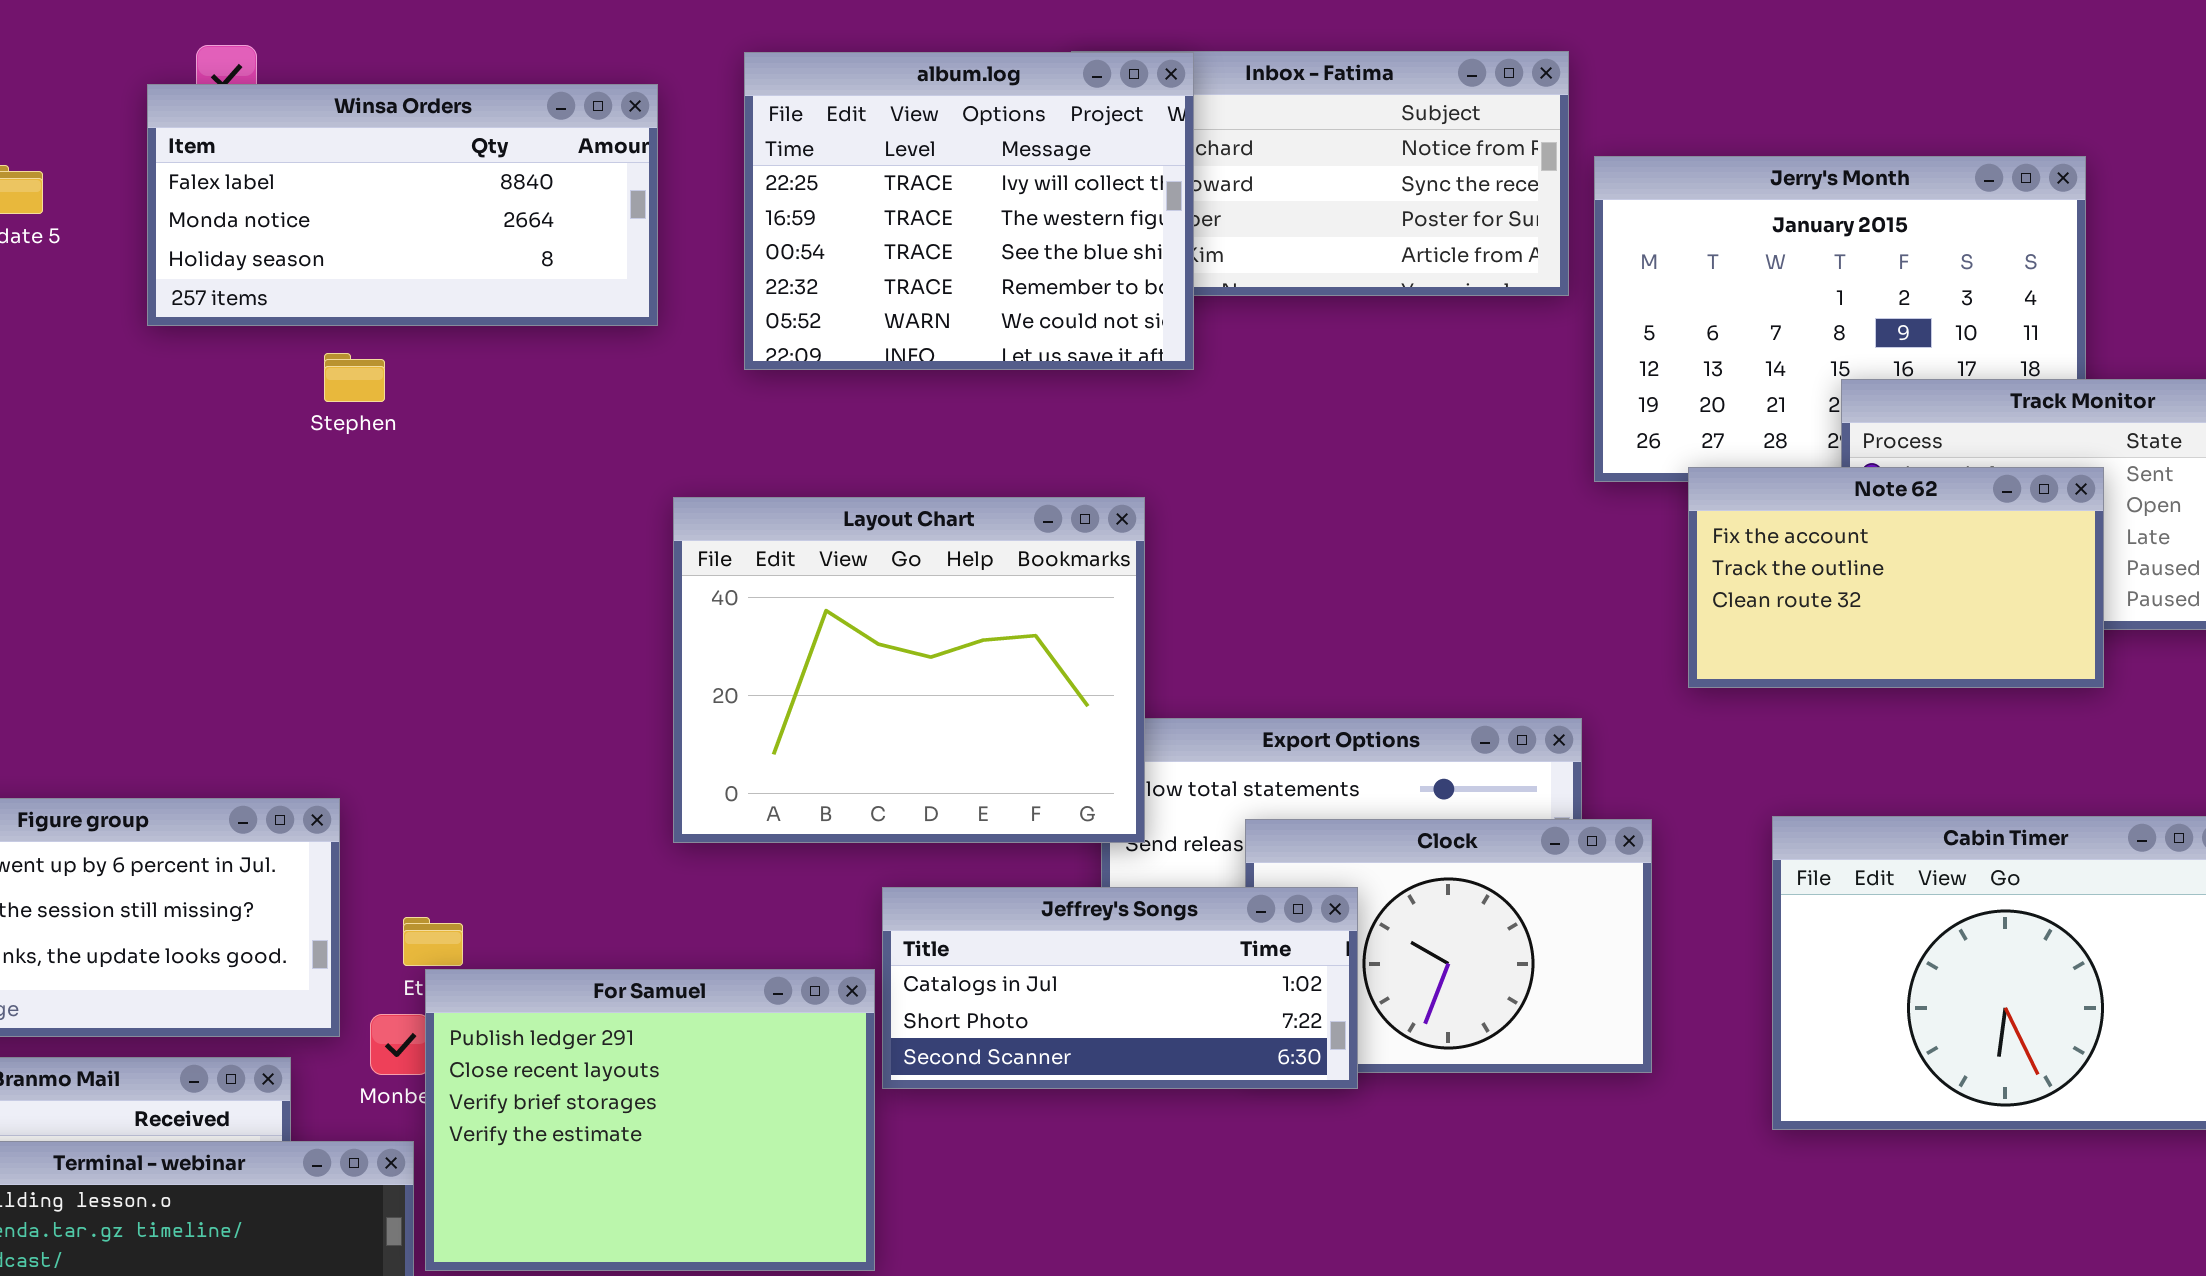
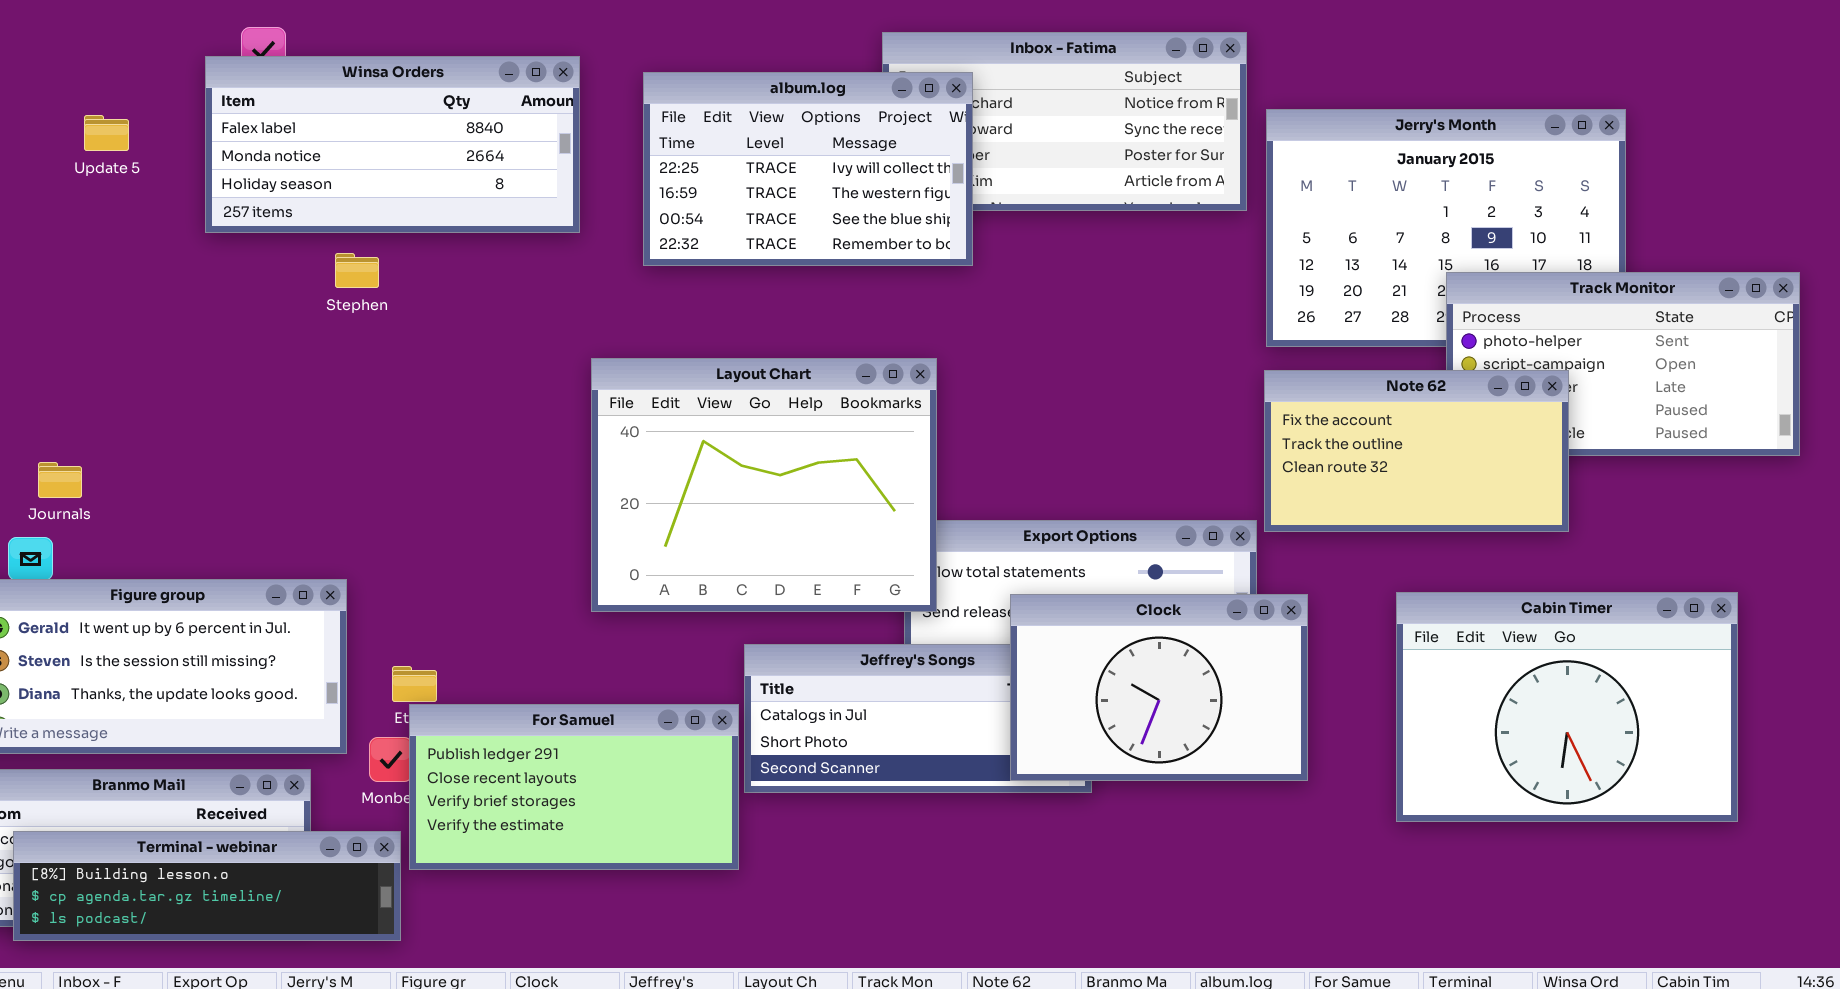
album.log: [744,52,1194,370] -> [643,72,973,266], resized
Note 62: [1688,467,2104,688] -> [1264,370,1569,532], moved
Clock: [1245,819,1652,1073] -> [1010,594,1308,781], raised
For Samuel: [425,969,875,1271] -> [409,704,739,870], resized

